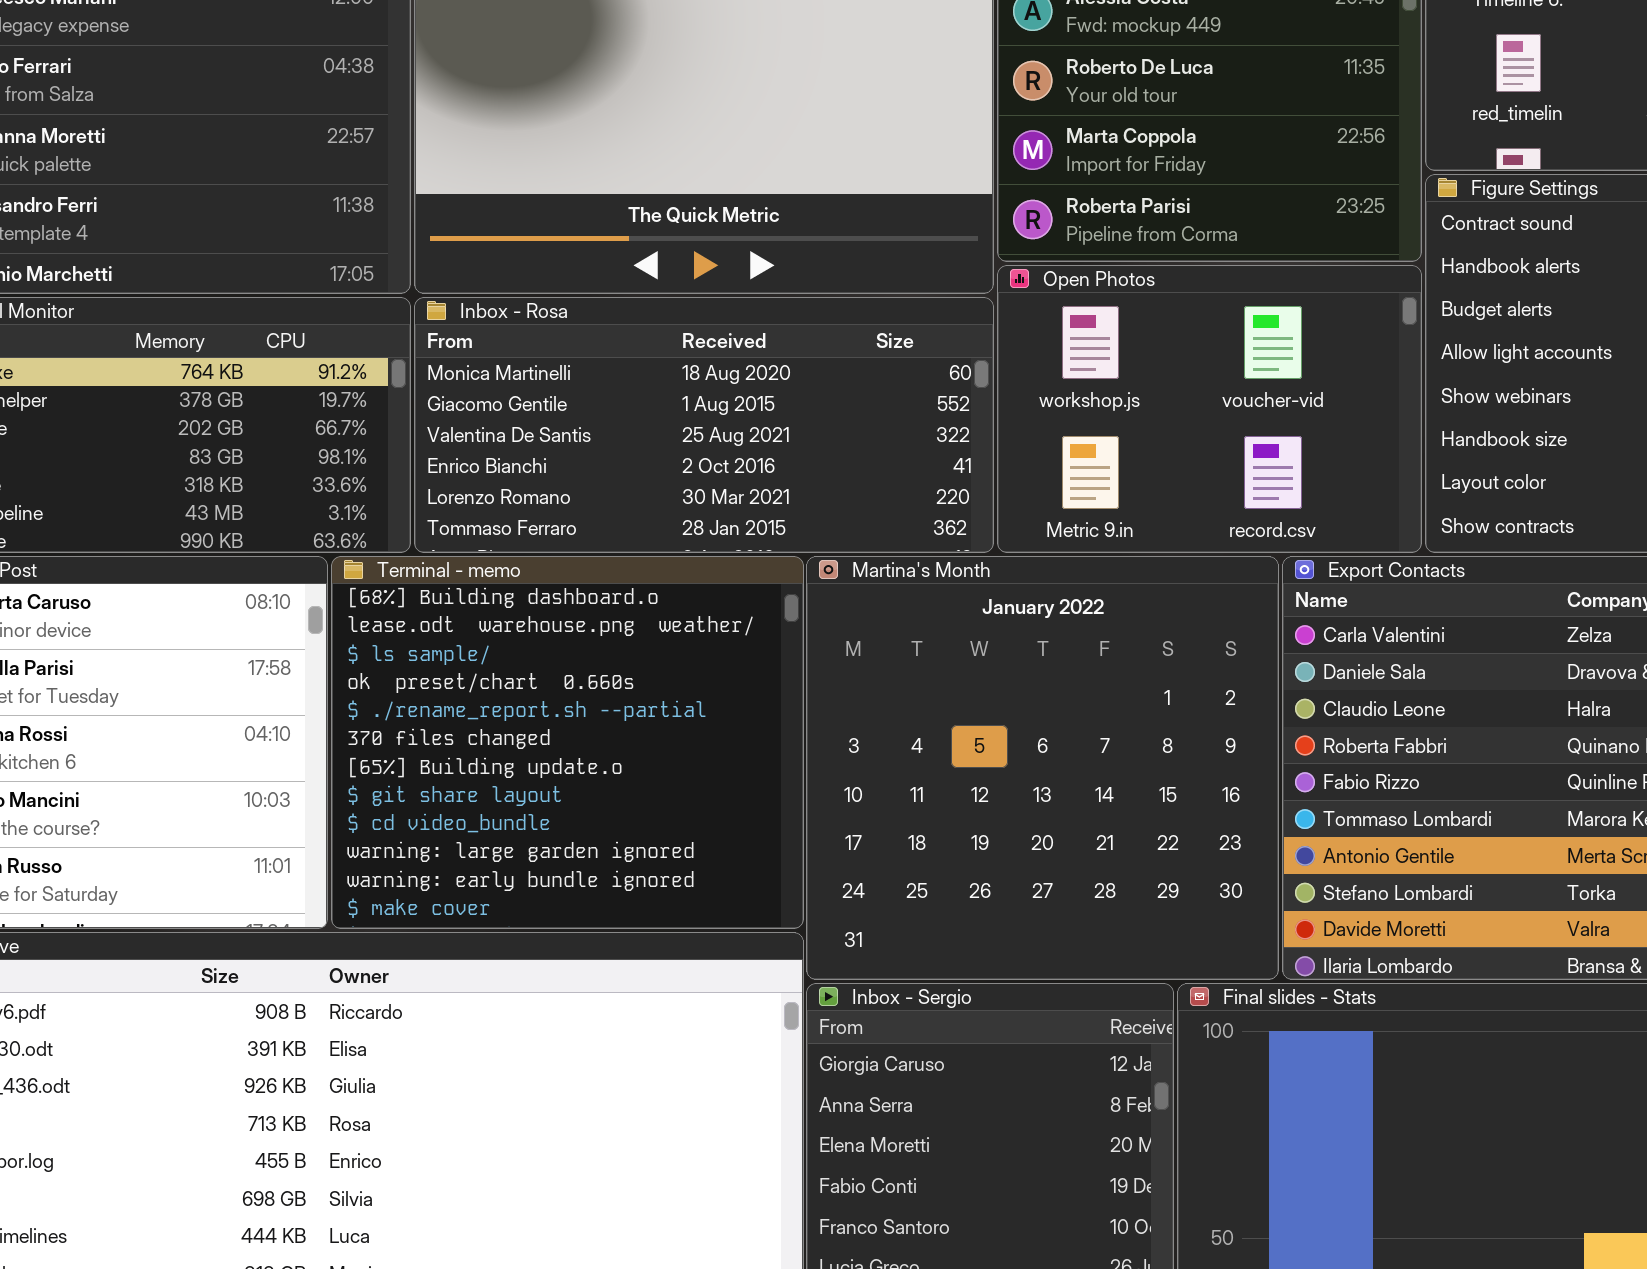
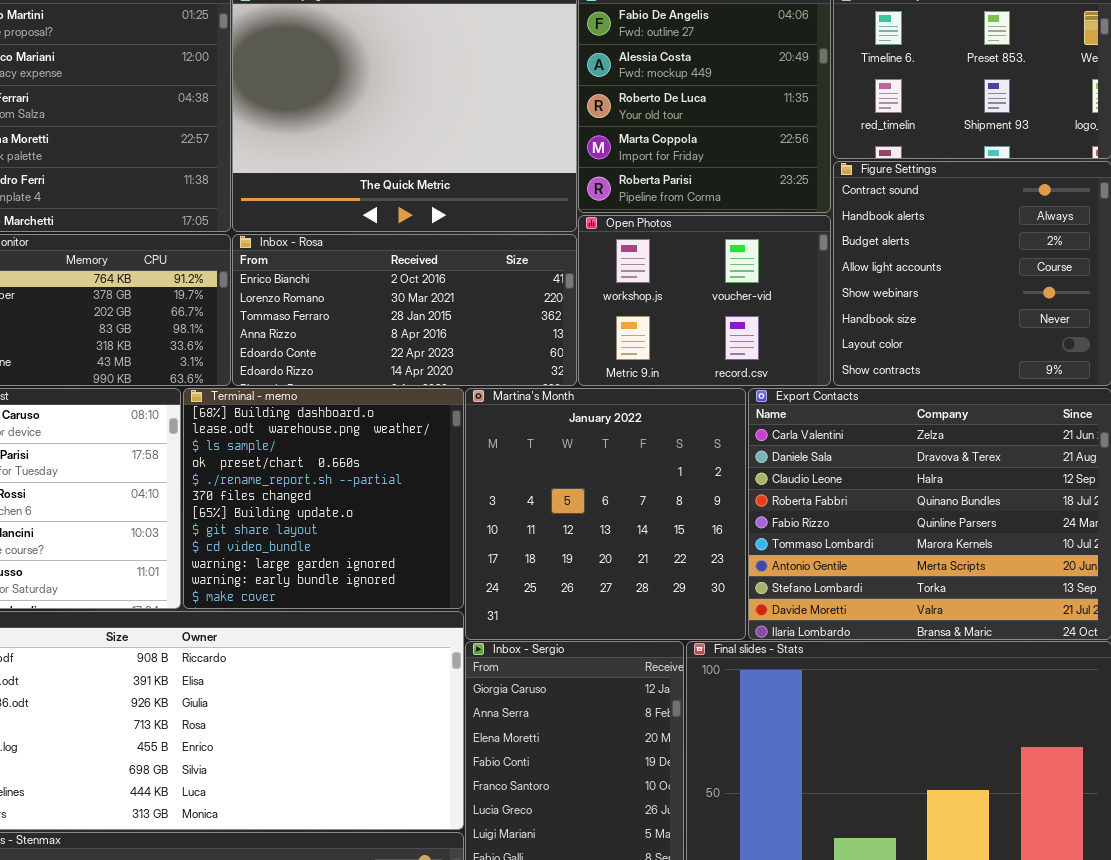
Inbox - Rosa: [414,297,994,553] -> [232,234,577,386], scrolled down 3 rows

